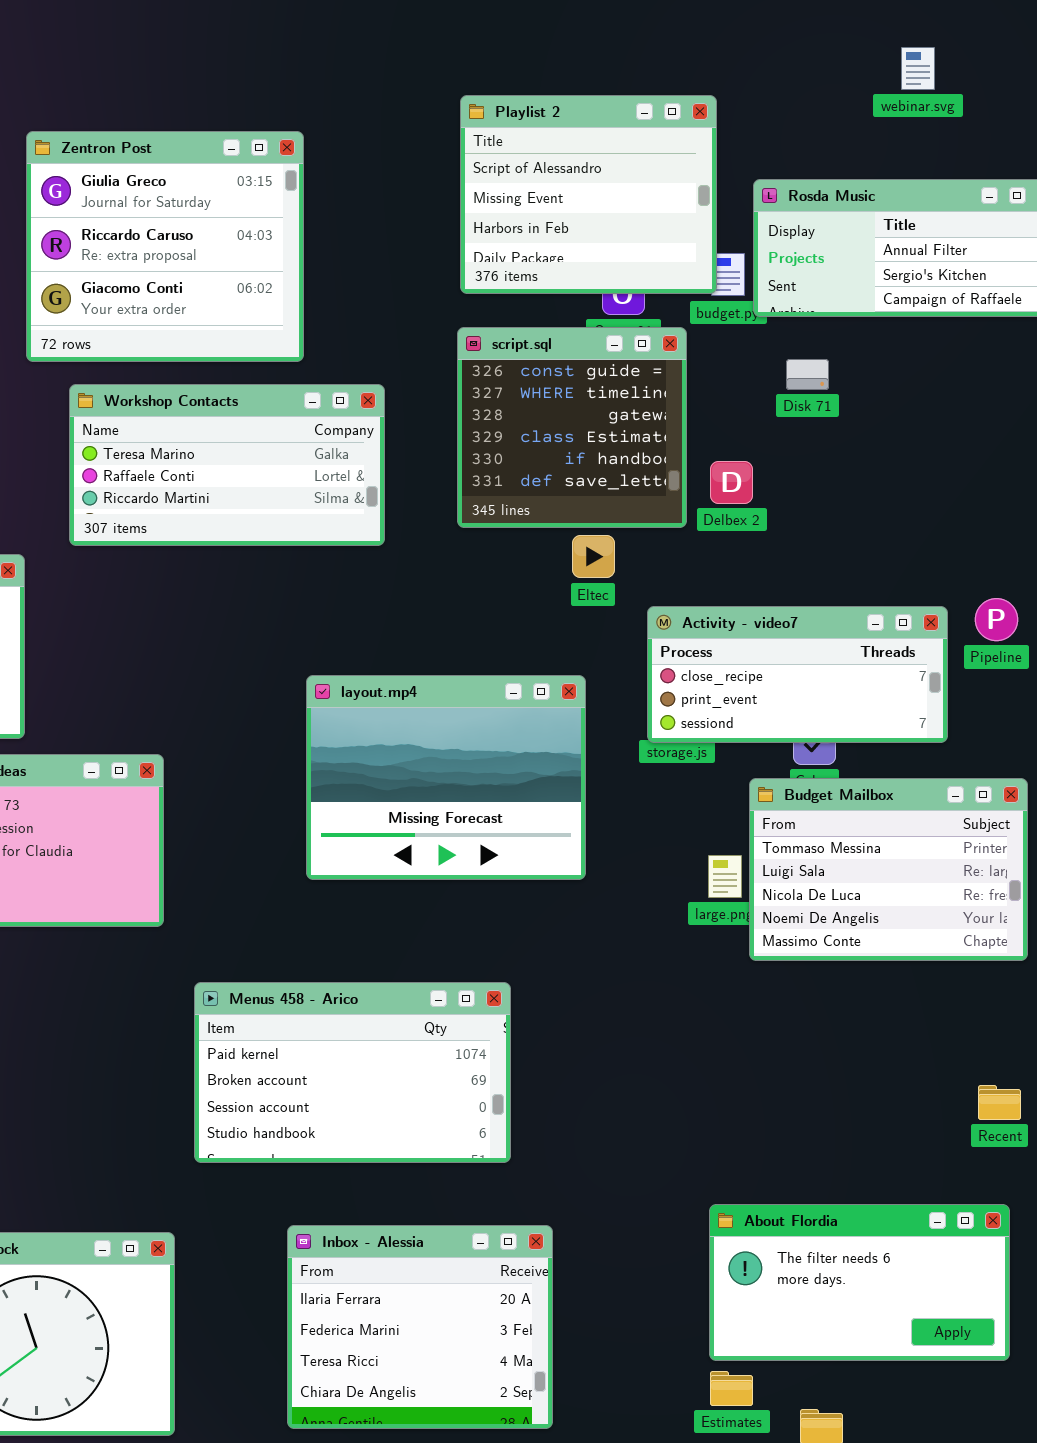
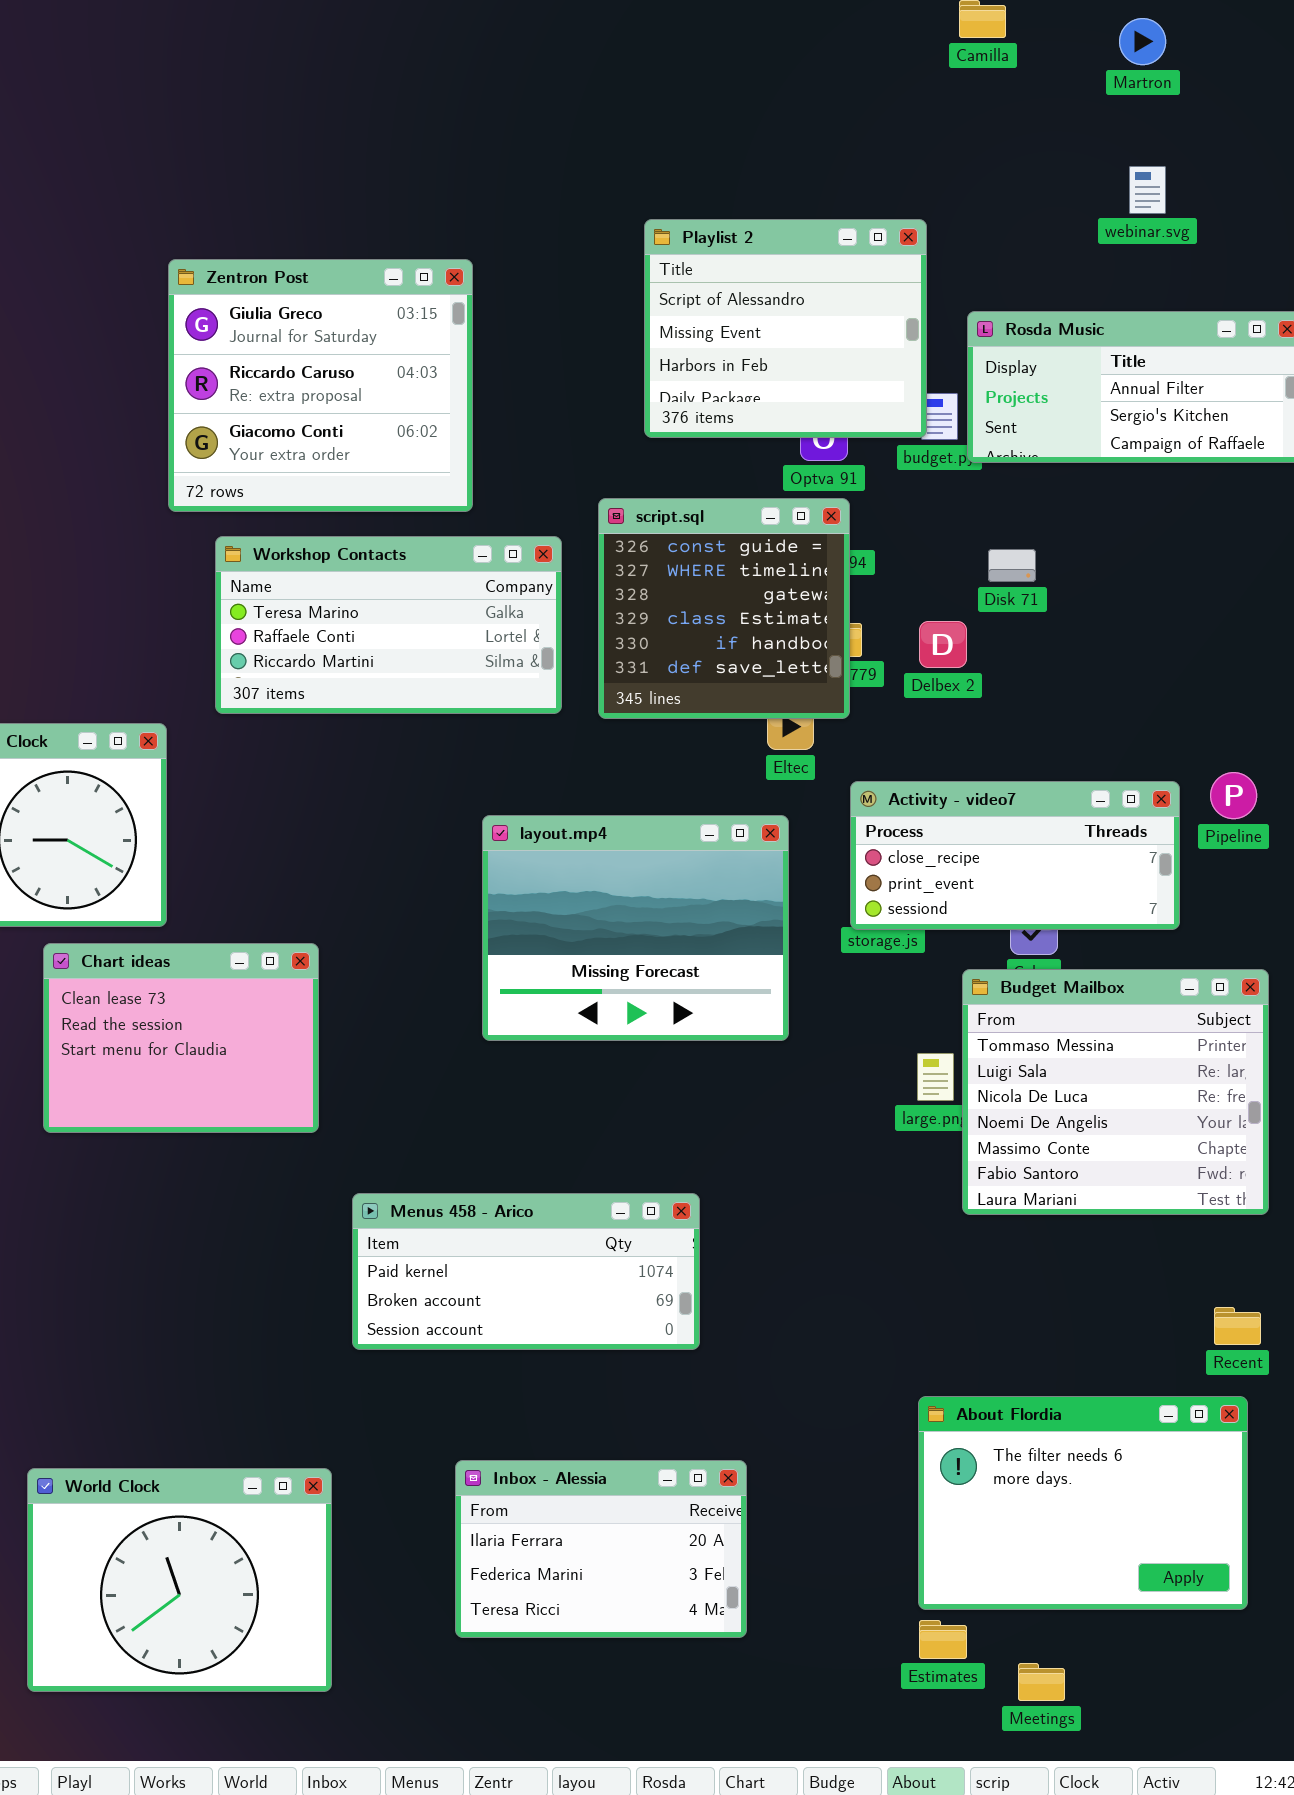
script.sql: [457,327,687,528] -> [598,498,850,719], moved
Disk 71: [786,359,829,390] -> [988,549,1036,582], moved
layout.mp4: [306,675,586,880] -> [482,815,789,1041], moved
Budget Mailbox: [749,778,1028,961] -> [962,969,1269,1215], resized
Menus 458 - Arico: [194,982,511,1163] -> [352,1193,700,1350], resized
About Flordia: [709,1204,1010,1361] -> [918,1396,1248,1610], resized
Inbox - Alessia: [287,1225,553,1429] -> [455,1460,747,1638], resized

